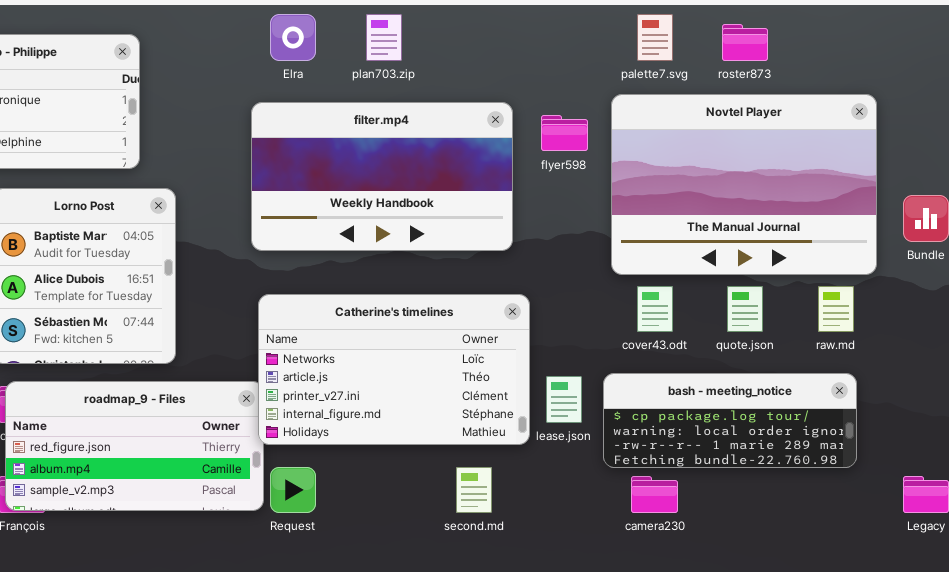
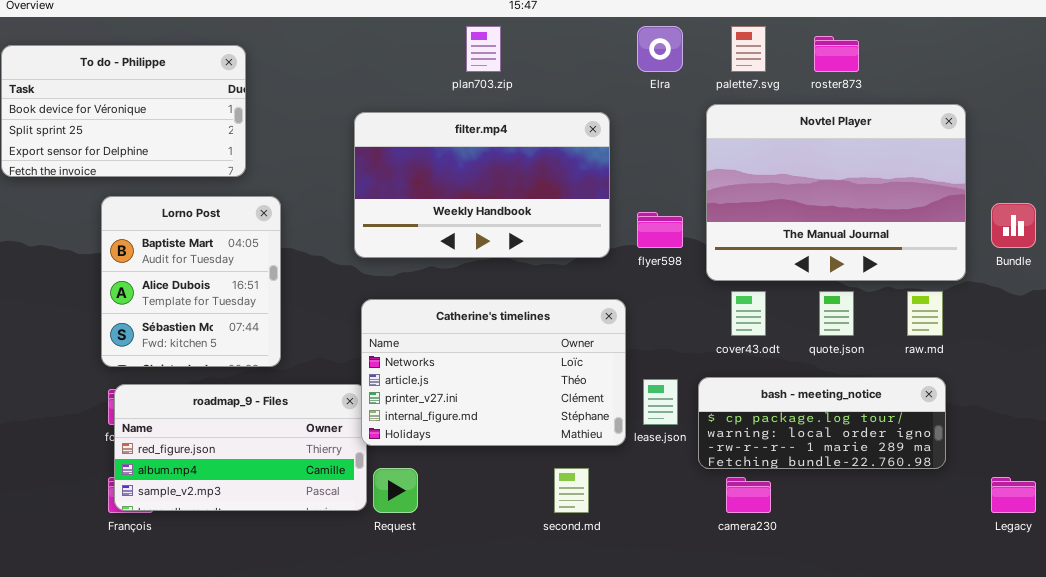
Elra: [270,14,316,61] -> [637,26,683,72], moved
flyer598: [541,115,588,151] -> [637,212,683,248], moved

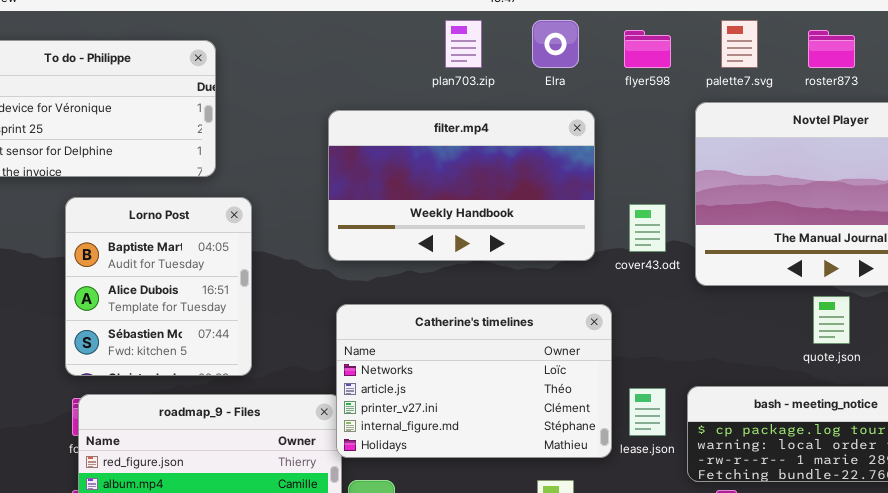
Elra: [637,26,683,72] -> [532,20,579,68], moved
flyer598: [637,212,683,248] -> [624,30,671,68], moved
cover43.odt: [731,291,766,336] -> [629,204,666,252], moved

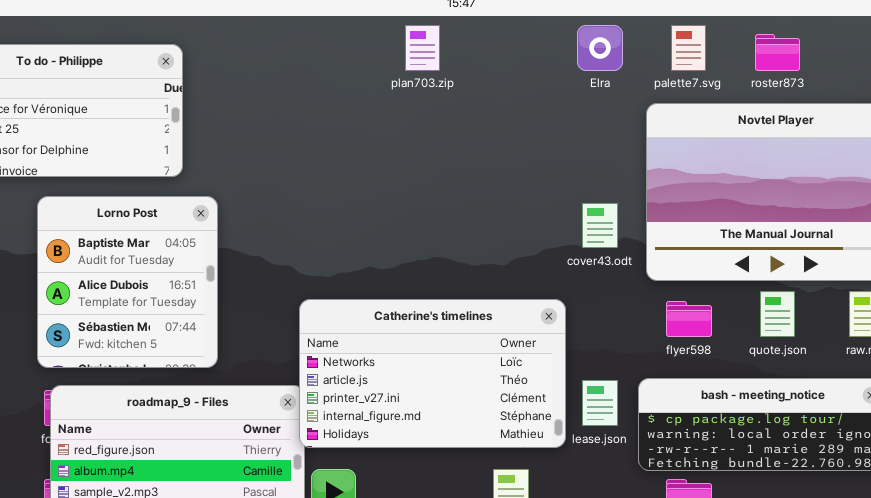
Elra: [532,20,579,68] -> [577,25,623,71], moved
flyer598: [624,30,671,68] -> [666,301,712,337], moved
filter.mp4: [328,110,595,261] -> none, closed

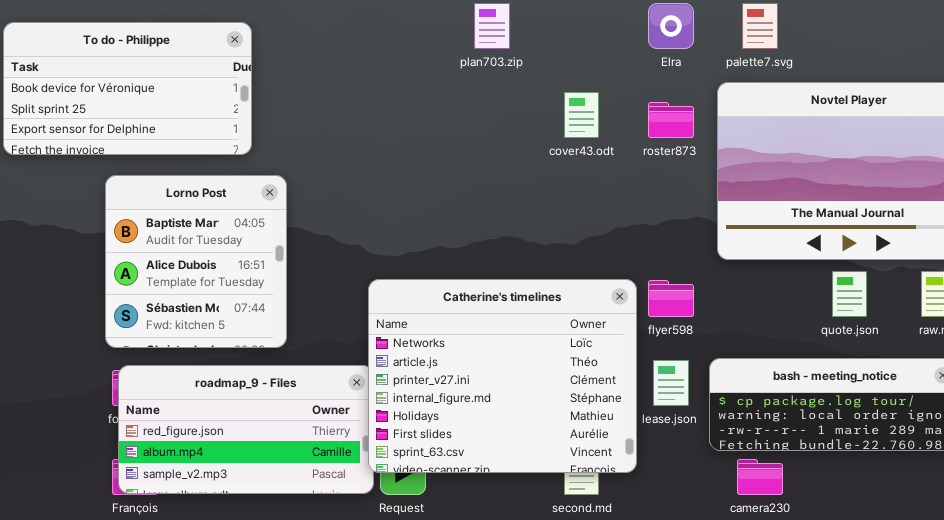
roster873: [755,34,800,71] -> [648,102,694,138], moved
cover43.odt: [582,203,618,248] -> [564,92,599,138], moved
Catherine's timelines: [299,299,566,448] -> [368,279,637,473], resized
flyer598: [666,301,712,337] -> [648,280,694,317], moved

